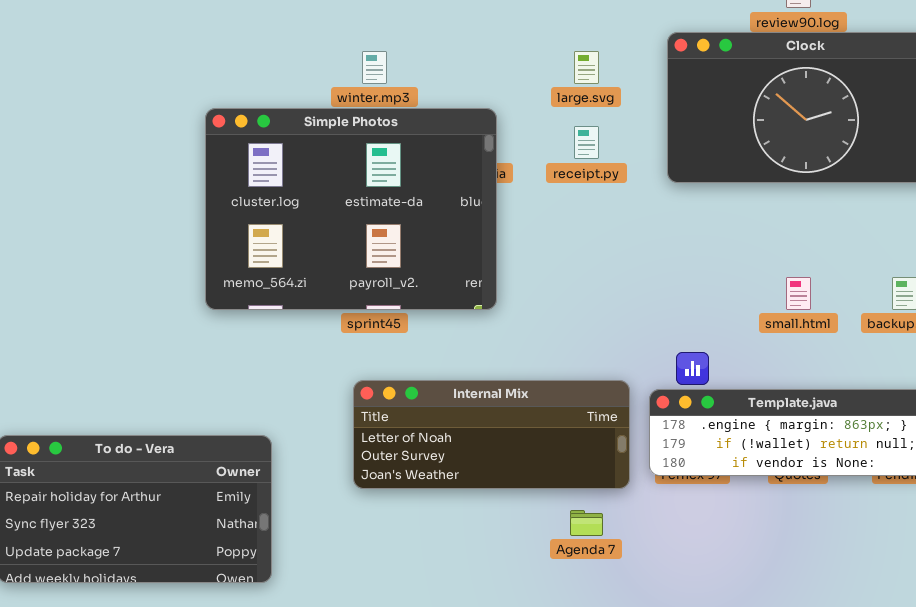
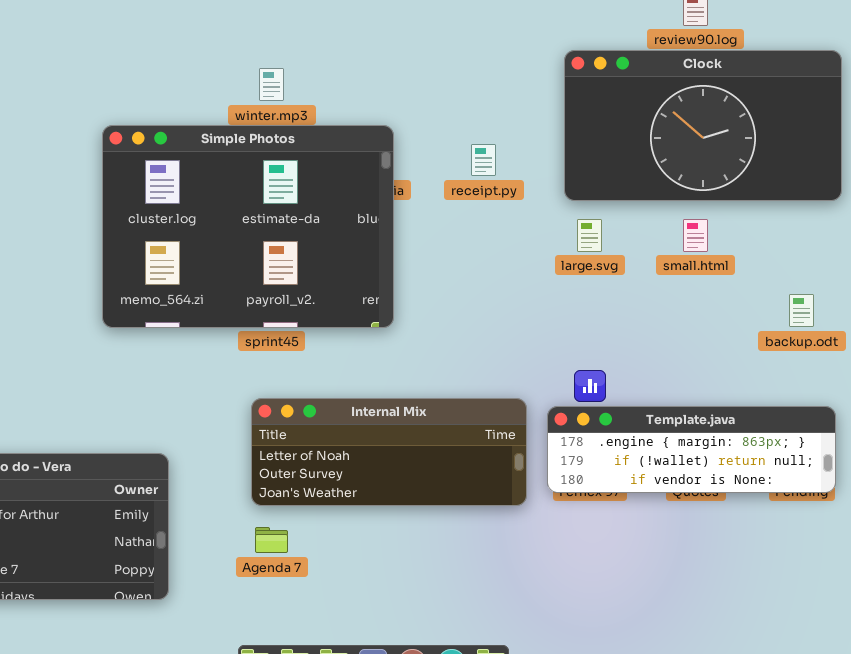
large.svg: [574,51,599,84] -> [577,219,602,252], moved
small.html: [786,277,811,310] -> [683,219,708,252], moved
Agenda 7: [570,510,603,536] -> [255,527,288,553], moved

